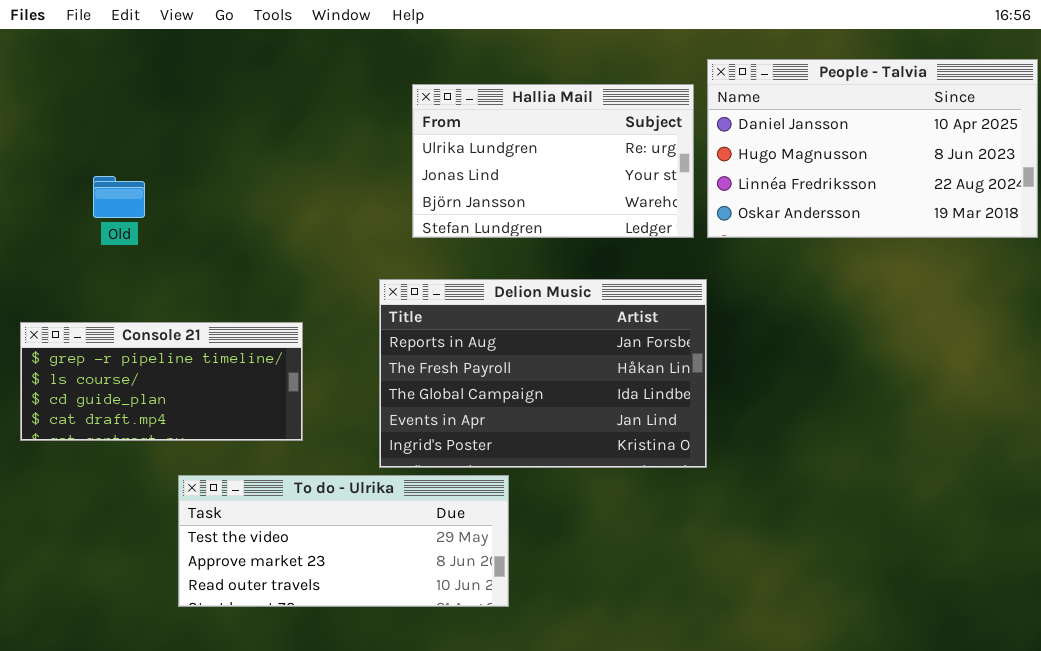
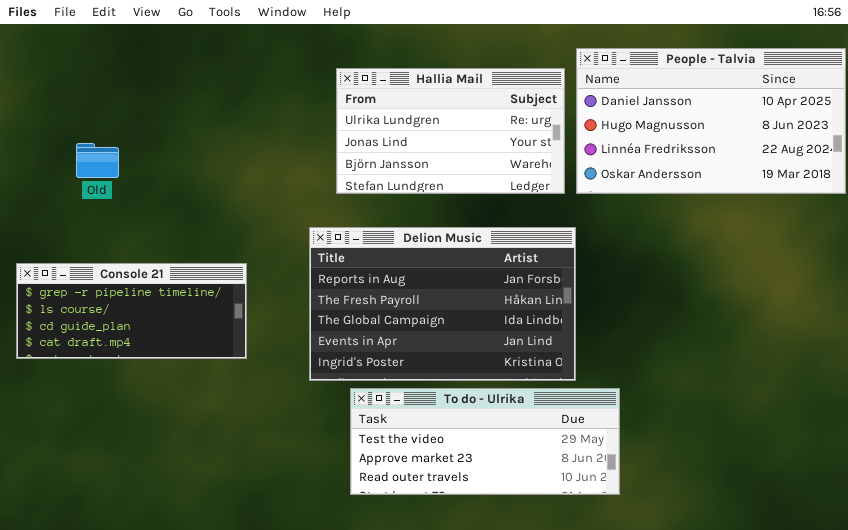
To do - Ulrika: [178,475,509,607] -> [350,388,620,495], moved

